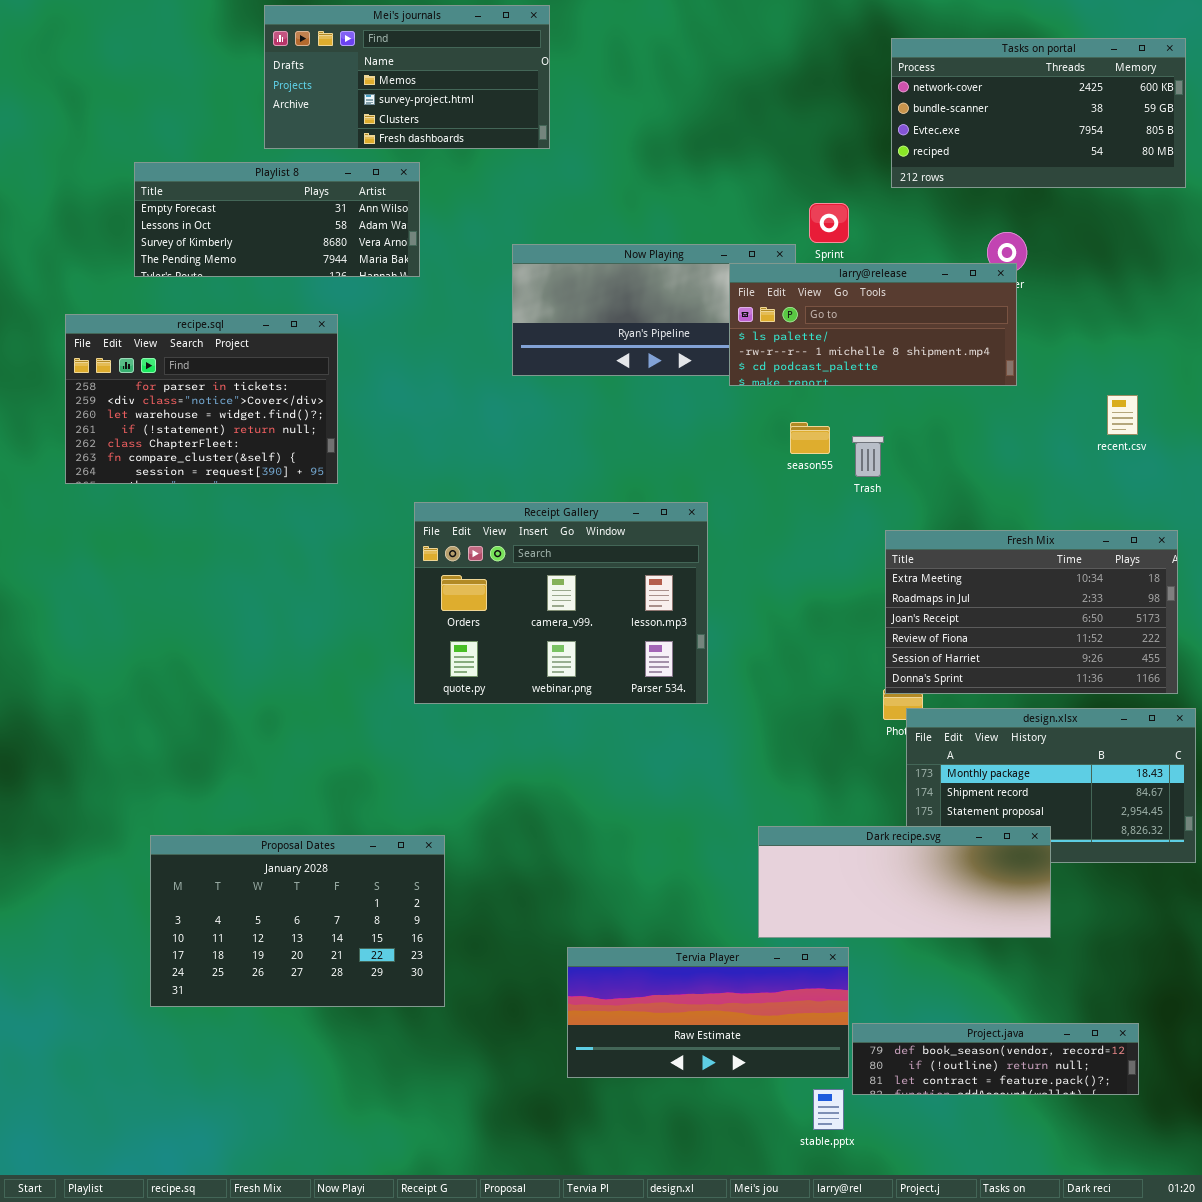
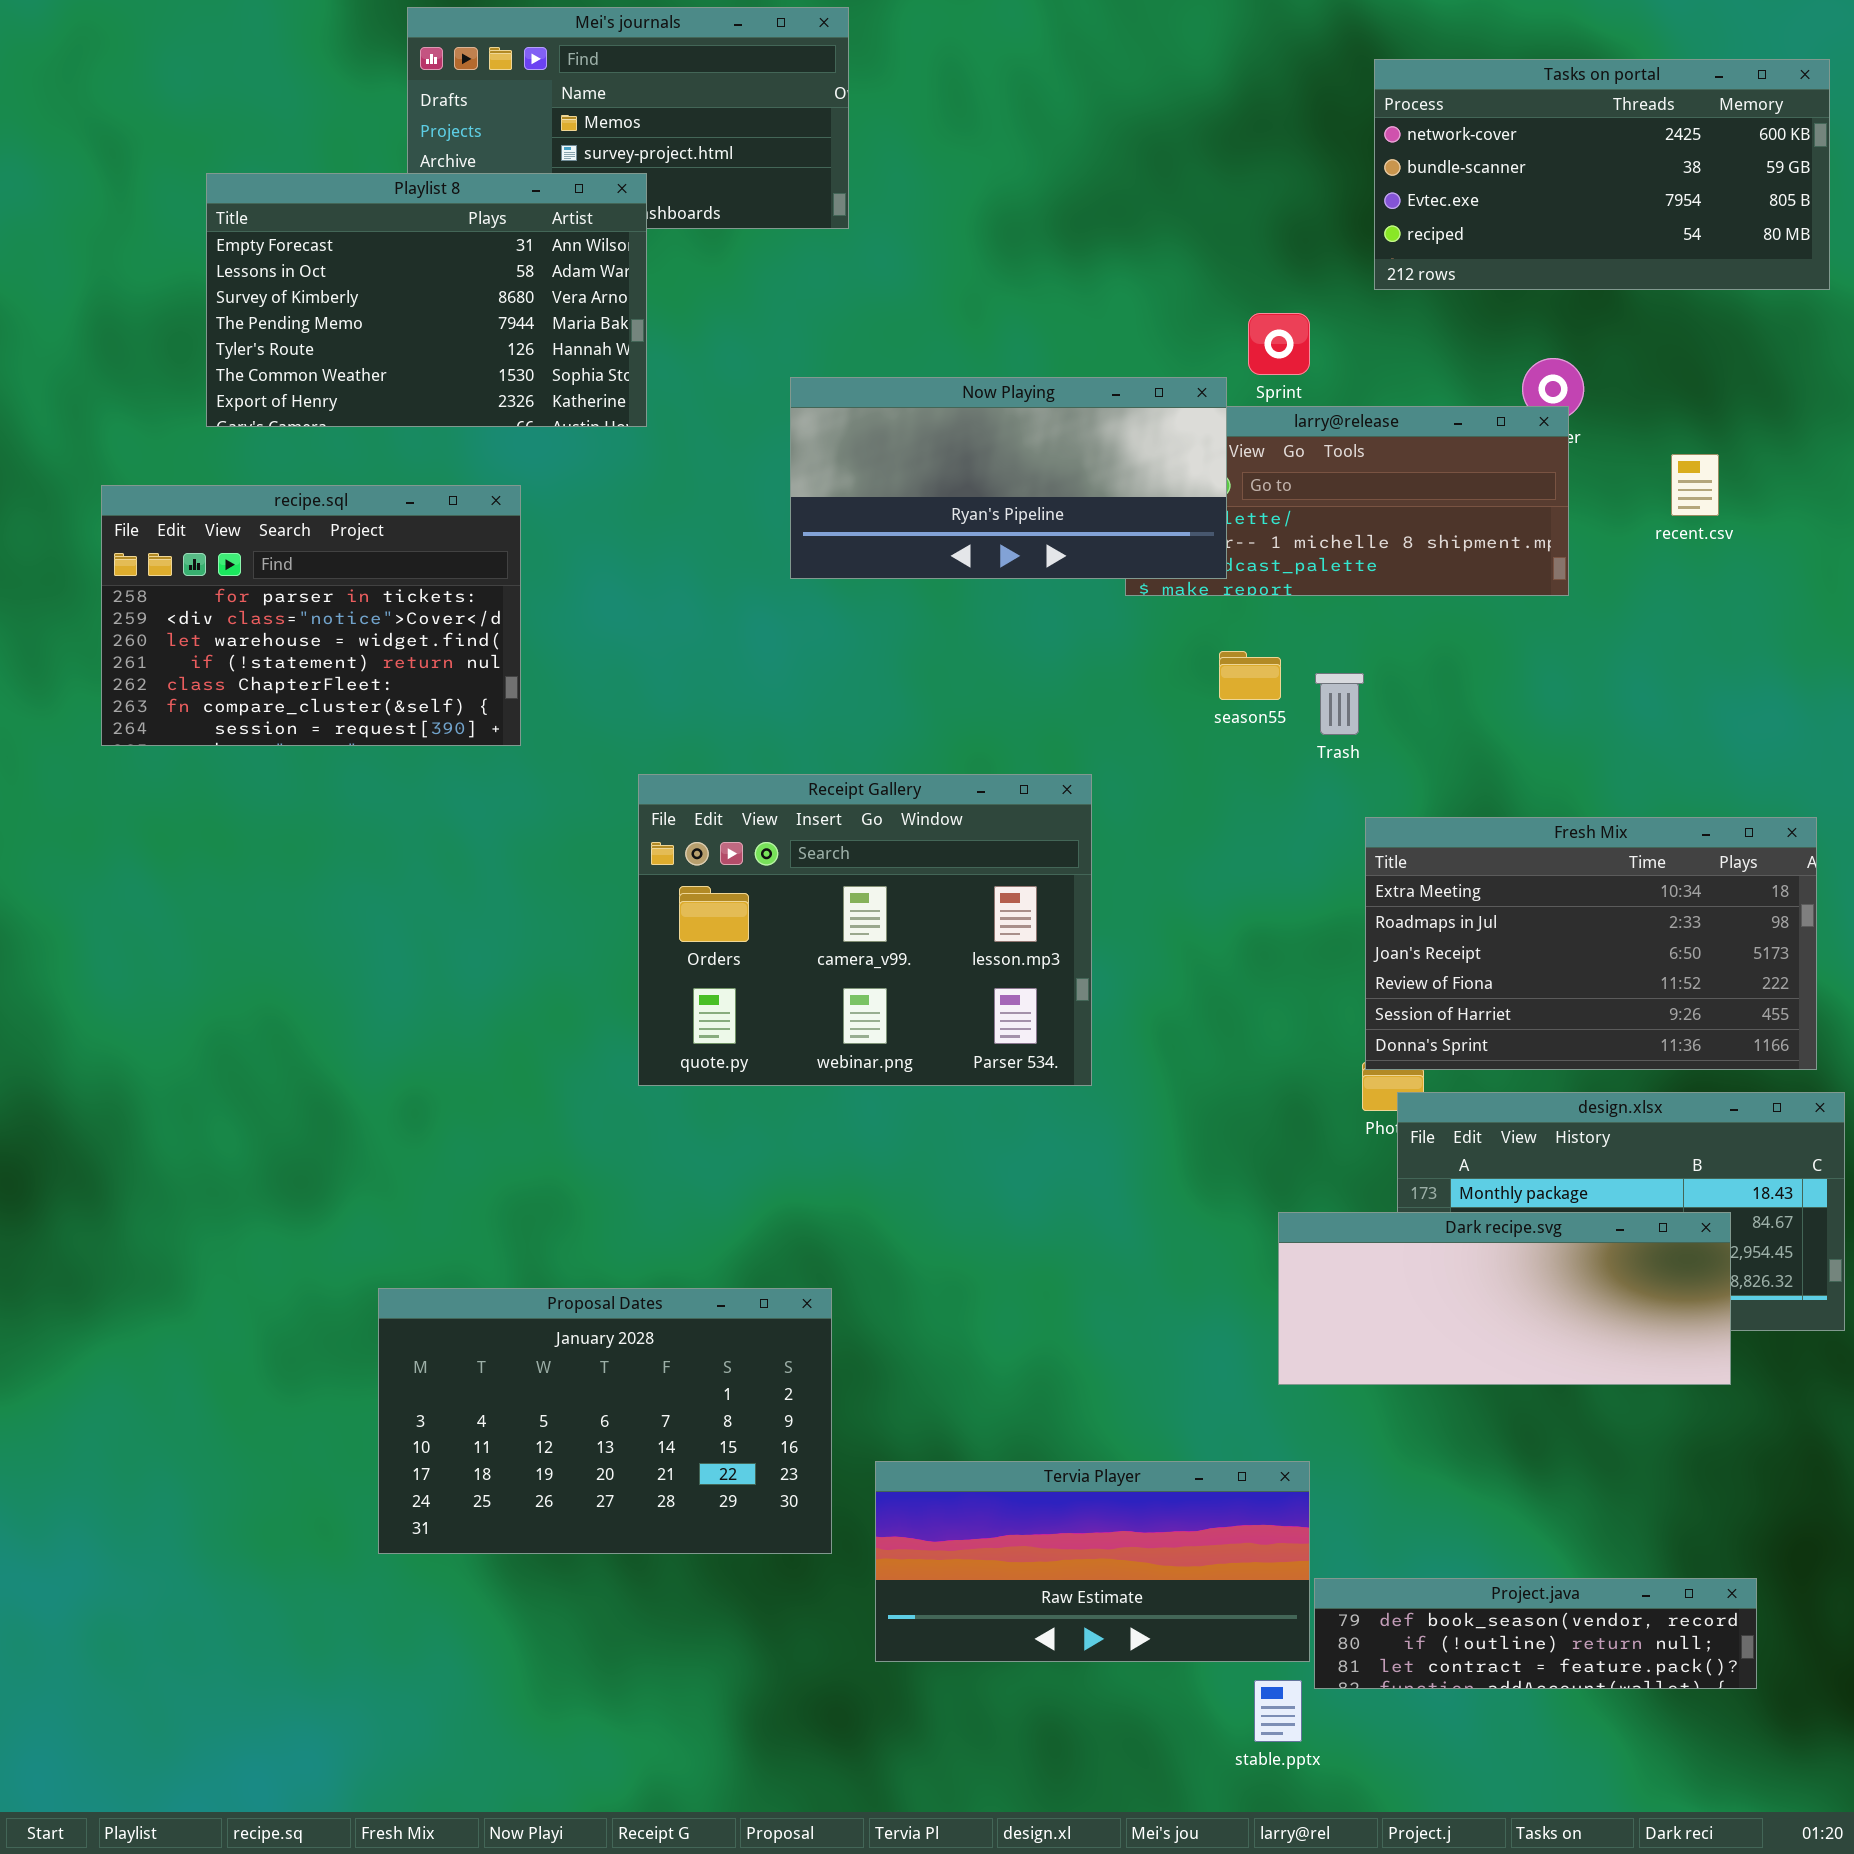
Playlist 8: [134,162,420,277] -> [206,173,647,427], resized
Now Playing: [512,244,796,376] -> [790,377,1227,579], raised
recent.csv: [1107,395,1138,435] -> [1671,454,1719,516], moved
Dark recipe.svg: [758,826,1051,938] -> [1278,1212,1731,1385], moved
Proposal Dates: [150,835,445,1007] -> [378,1288,832,1554], moved

